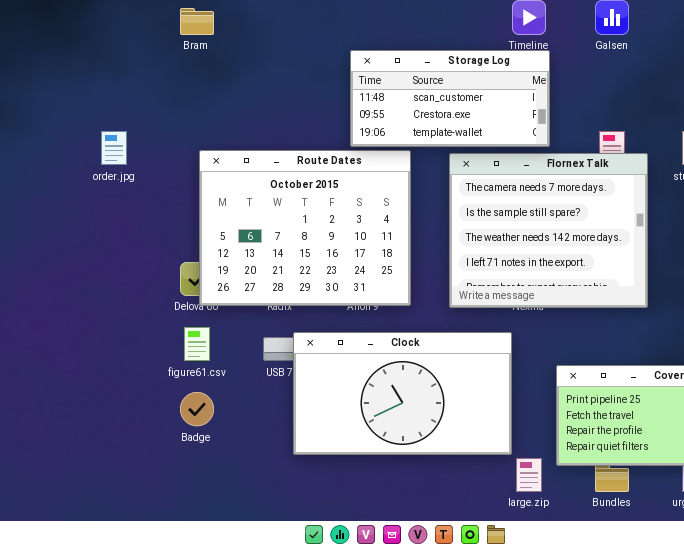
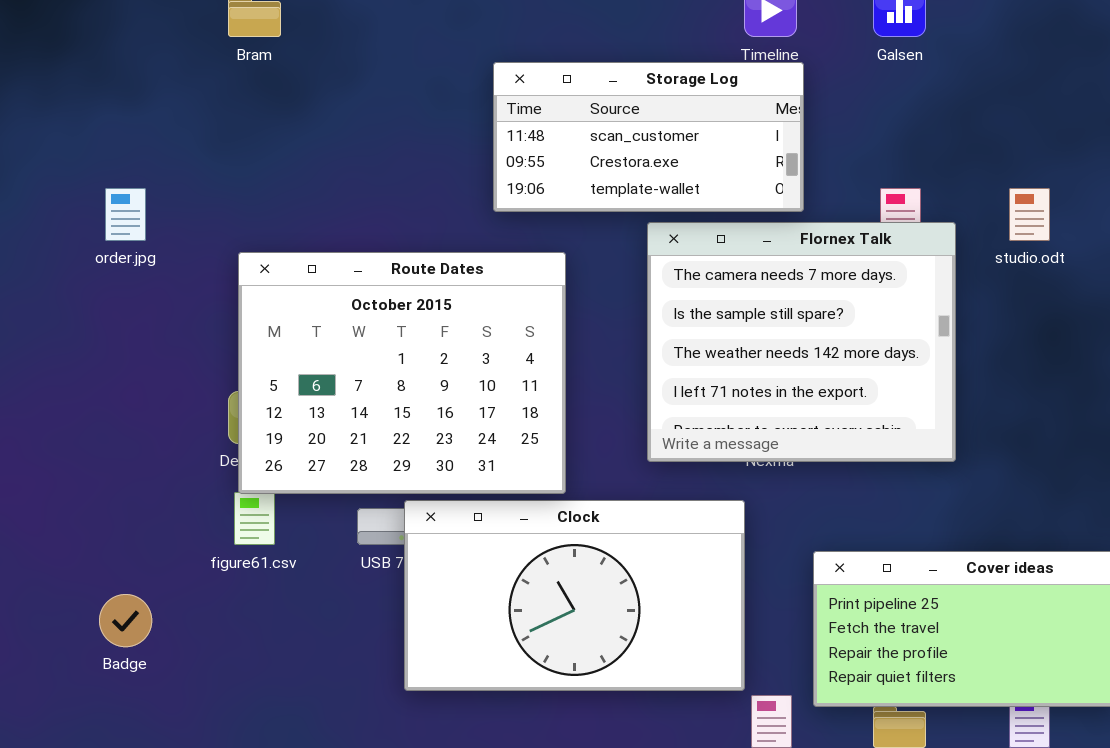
Route Dates: [199,150,411,306] -> [238,252,566,494], moved
Badge: [180,392,214,426] -> [99,594,152,647], moved

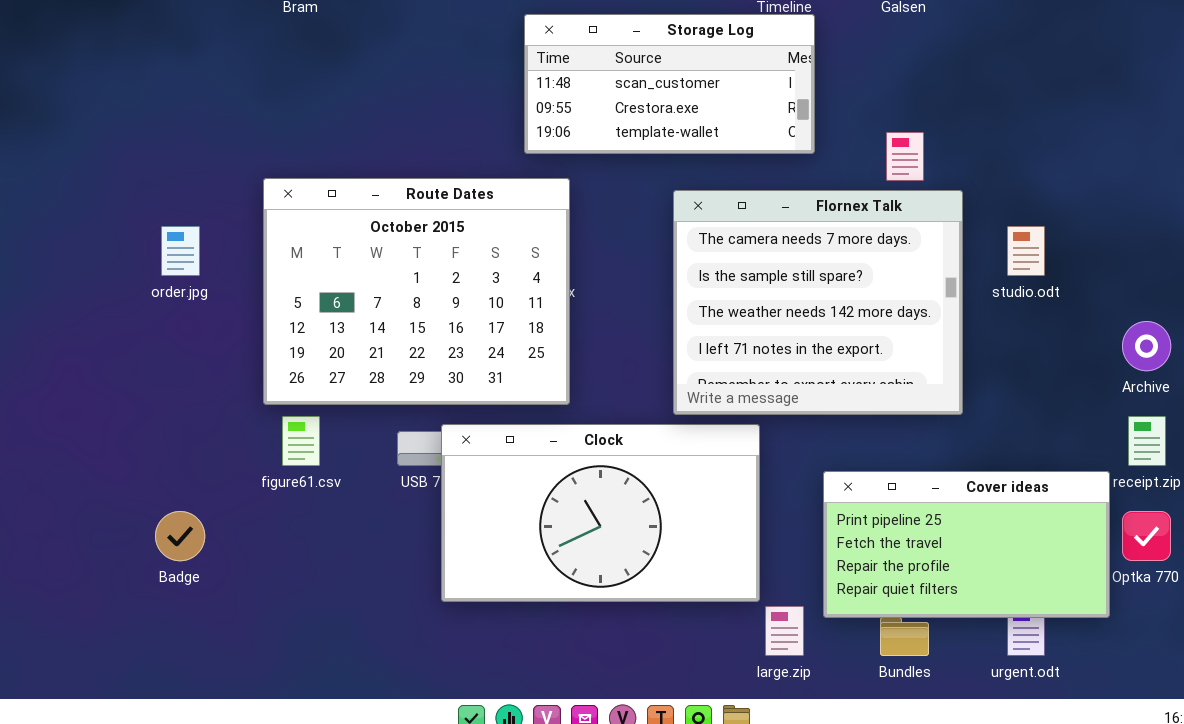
order.jpg: [105,188,146,241] -> [161,226,200,276], moved
studio.odt: [1009,188,1050,241] -> [1007,226,1045,276], moved
Flornex Talk: [647,222,956,462] -> [673,190,963,415], moved
Route Dates: [238,252,566,494] -> [263,178,570,405], moved

